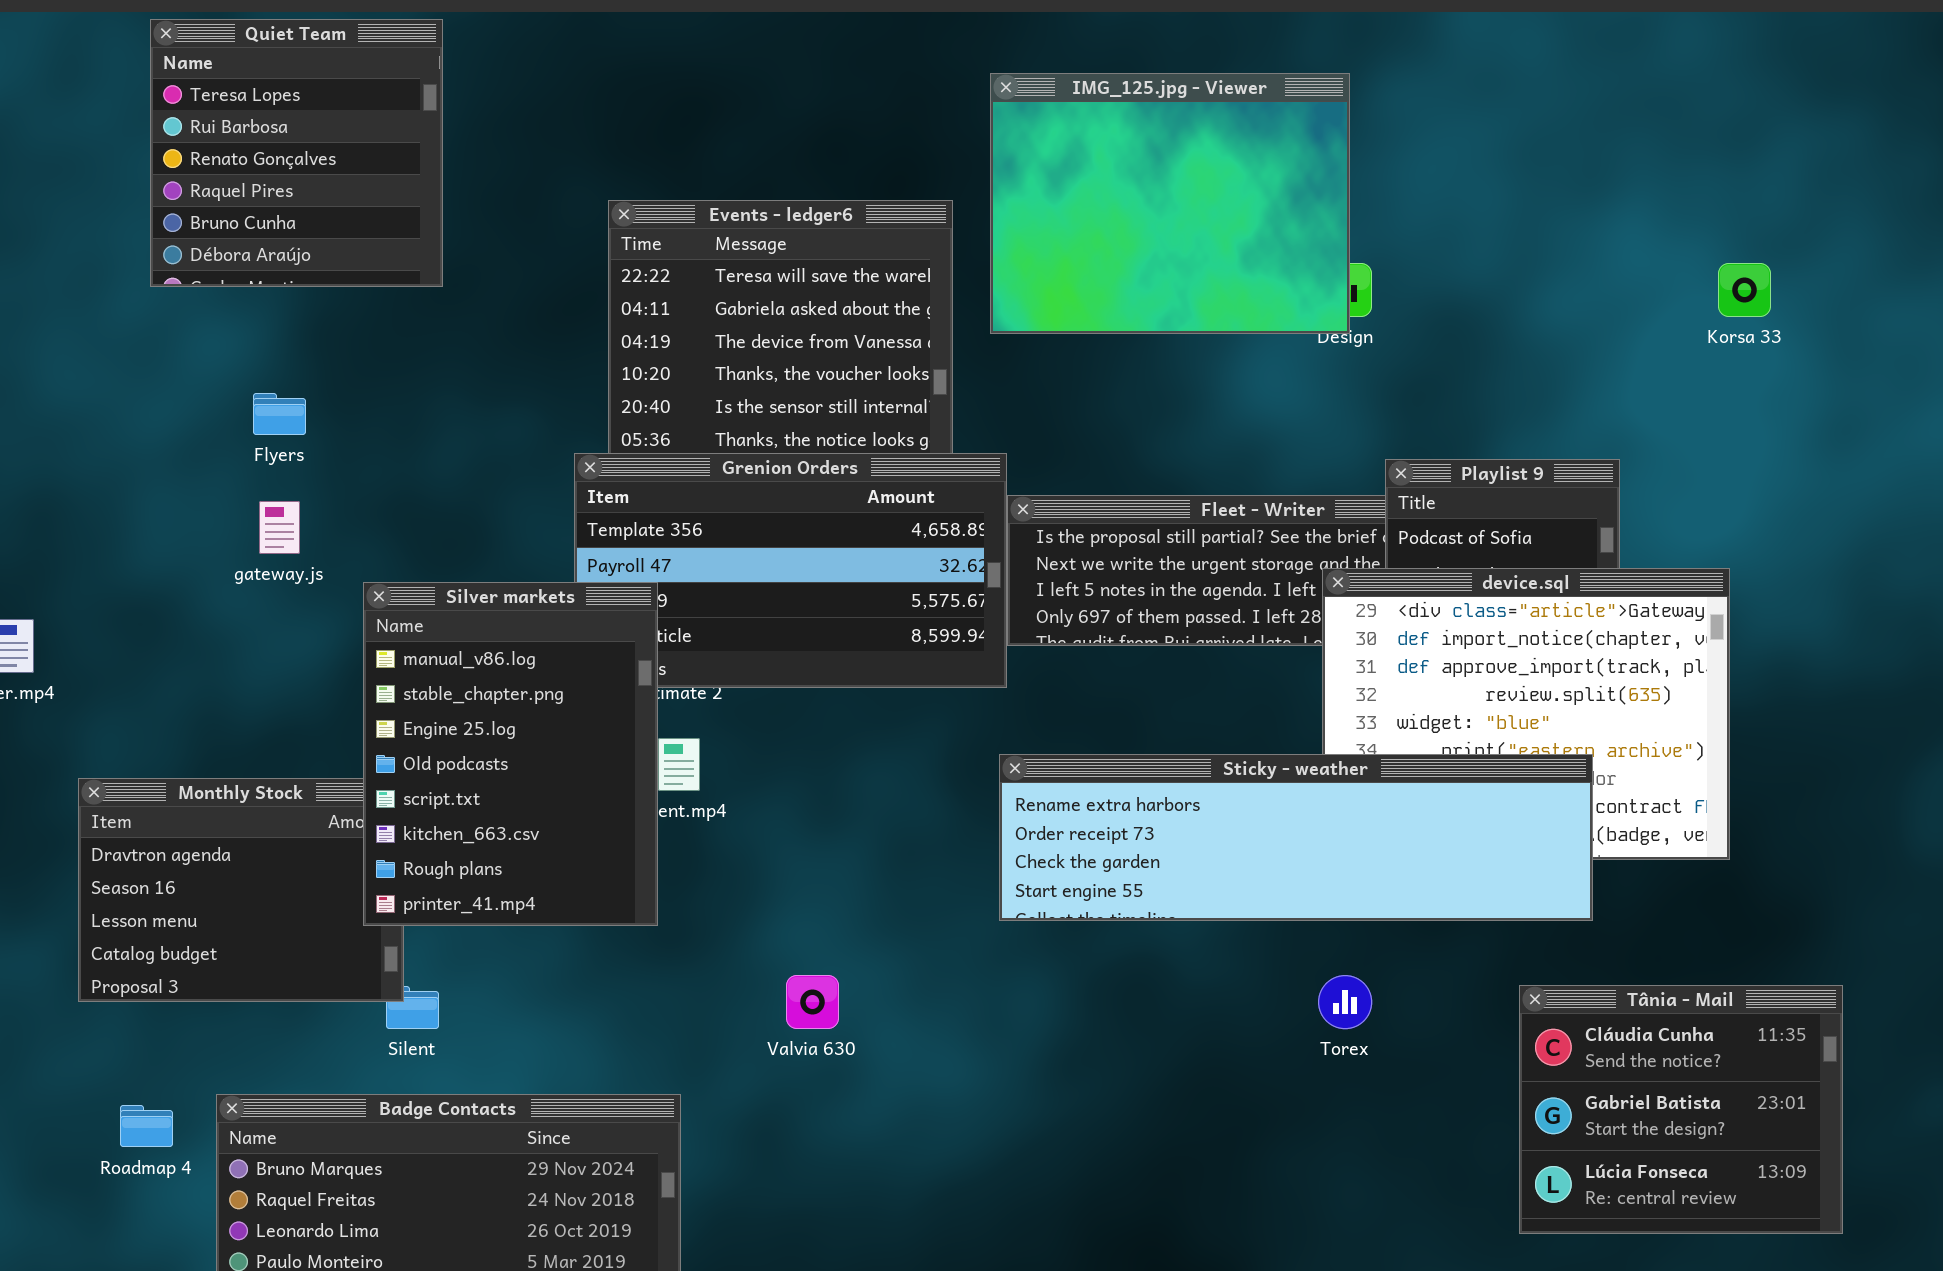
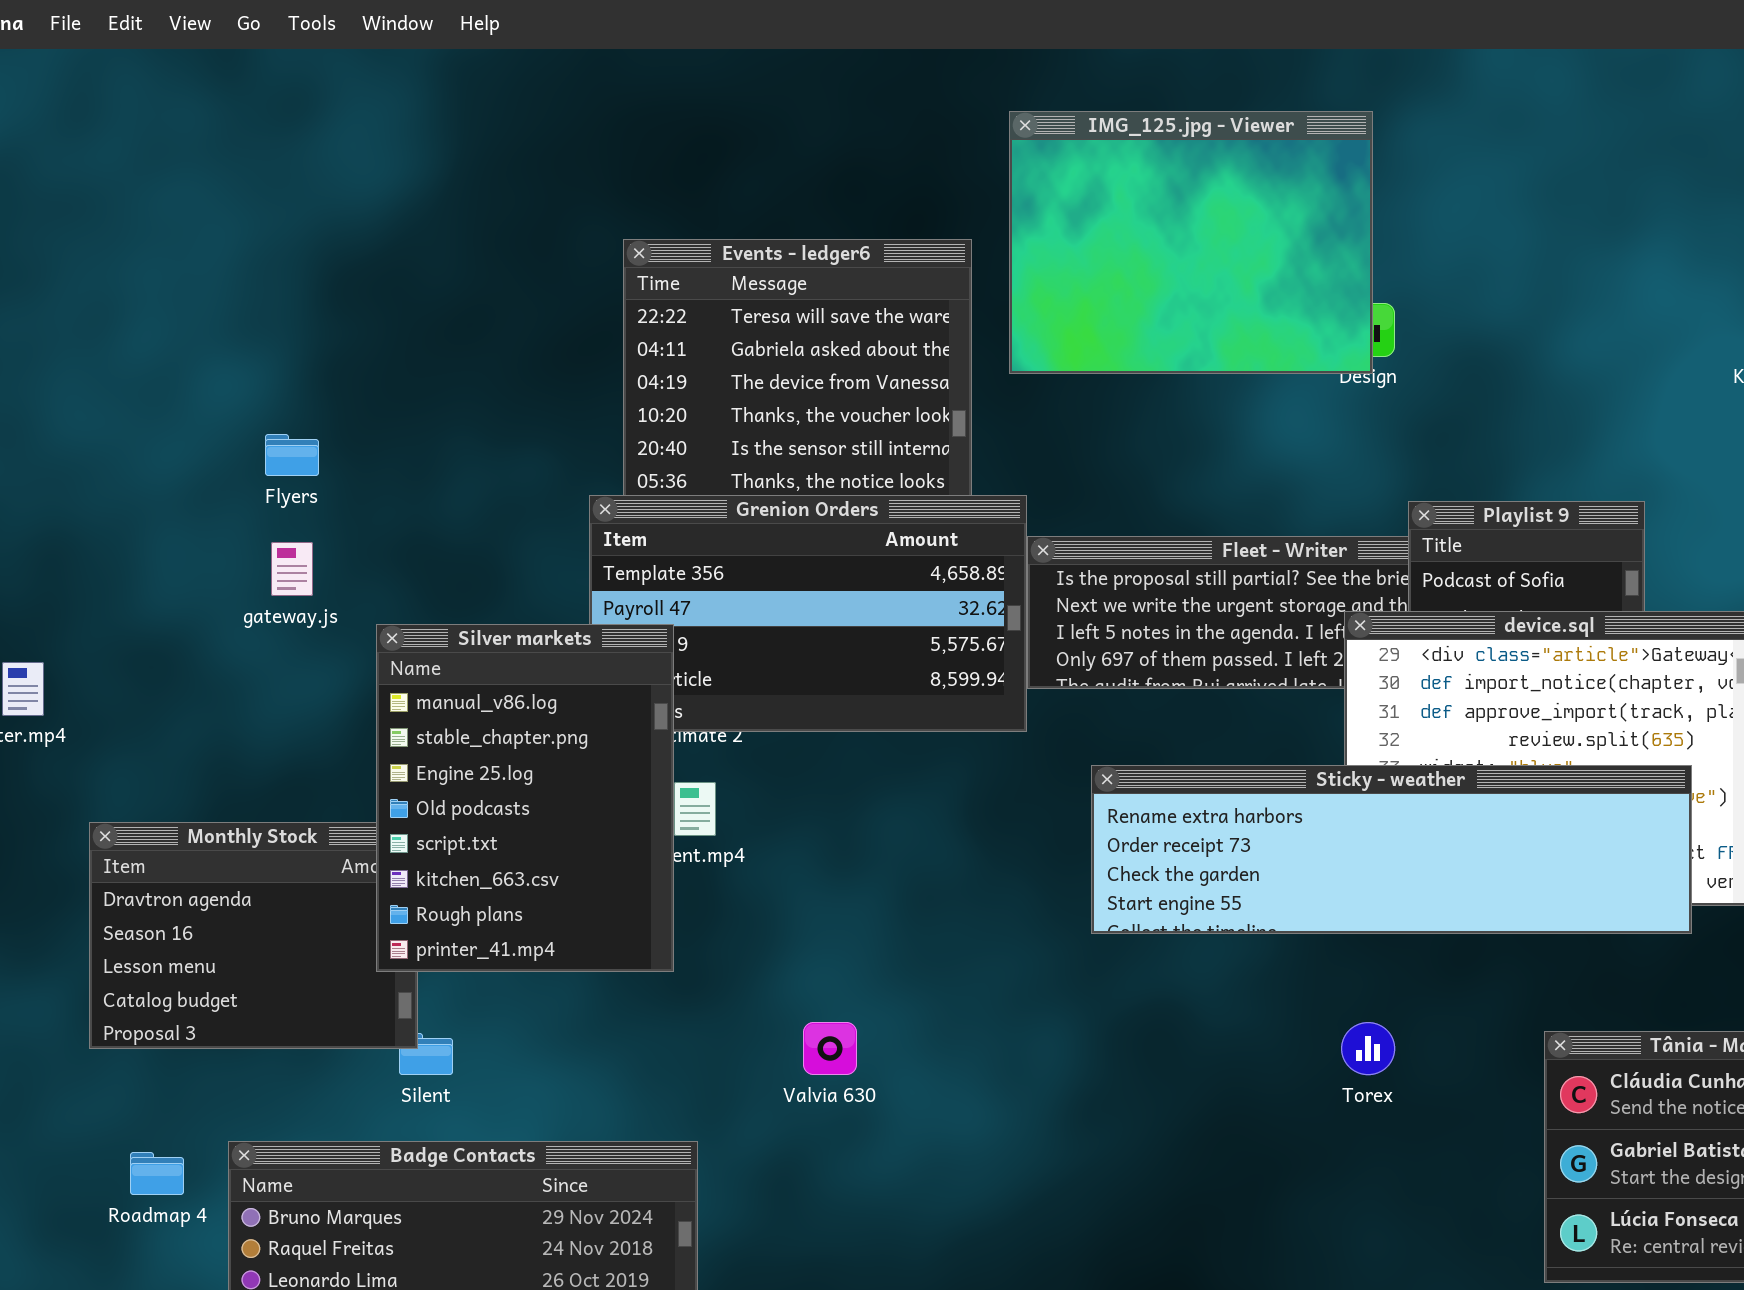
Quiet Team: [150,19,443,287] -> none, closed
Sticky - weather: [999,754,1593,921] -> [1091,765,1692,934], moved

